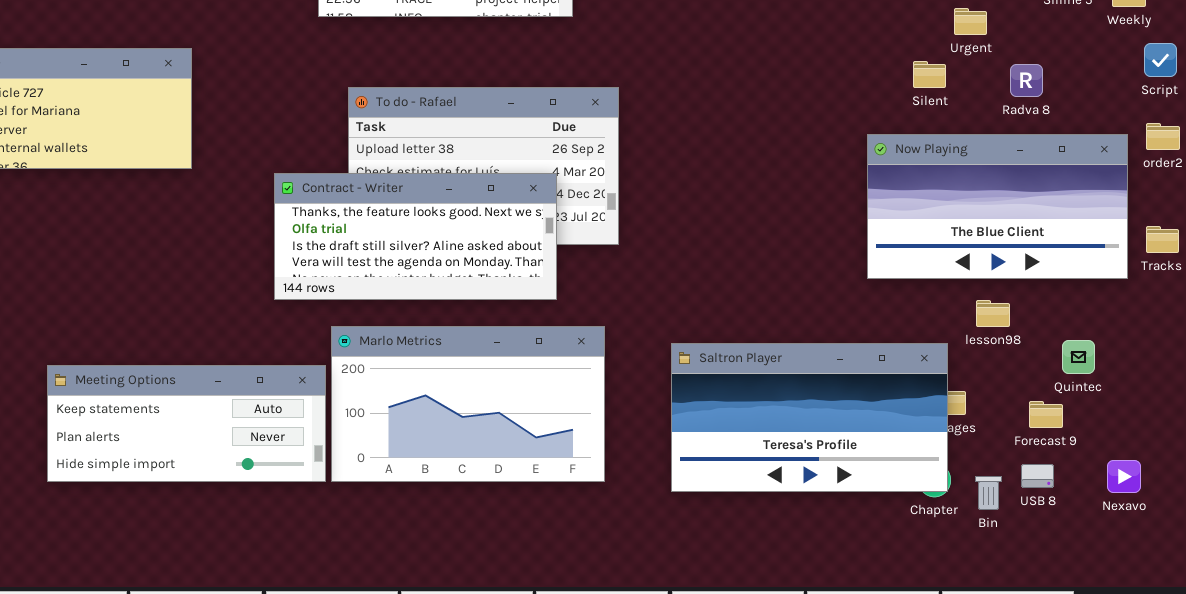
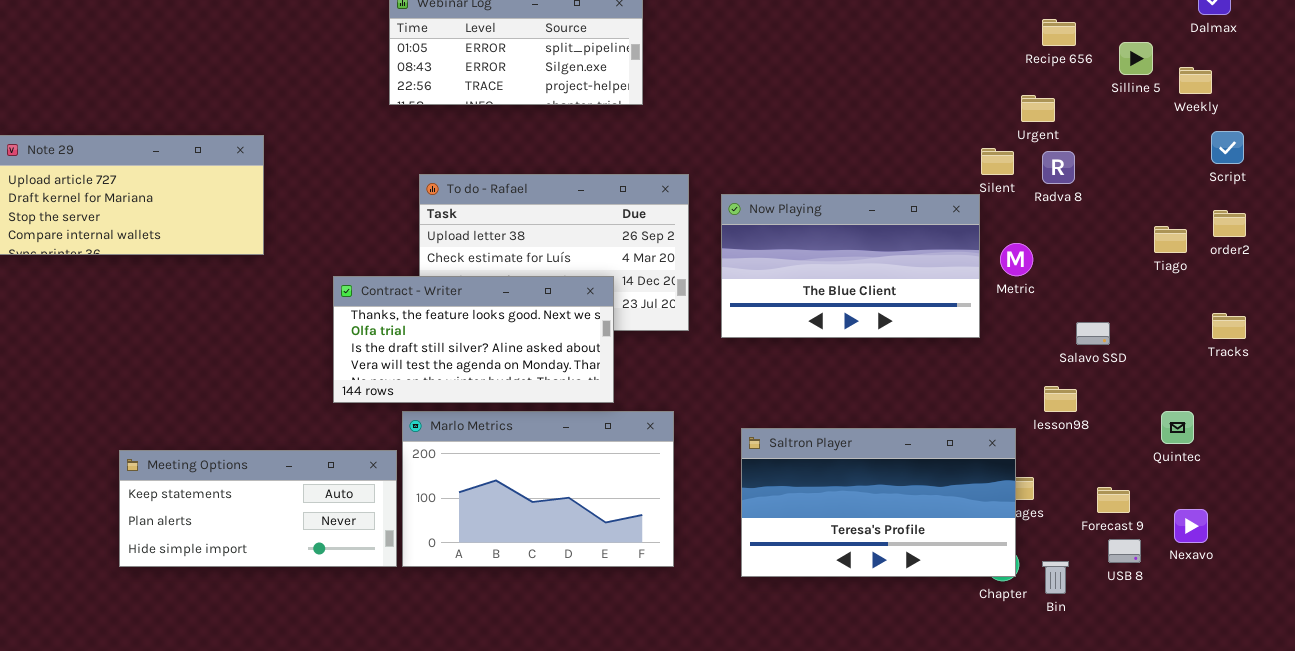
Radva 8: [1010,64,1043,97] -> [1042,151,1075,184], moved
Now Playing: [867,134,1128,279] -> [721,194,980,338], moved
Contract - Writer: [274,173,557,300] -> [333,276,614,403], moved
Quintec: [1062,340,1095,374] -> [1161,411,1194,444], moved
Nexavo: [1107,460,1141,493] -> [1174,509,1208,543], moved
USB 8: [1021,464,1054,488] -> [1108,539,1141,563], moved

